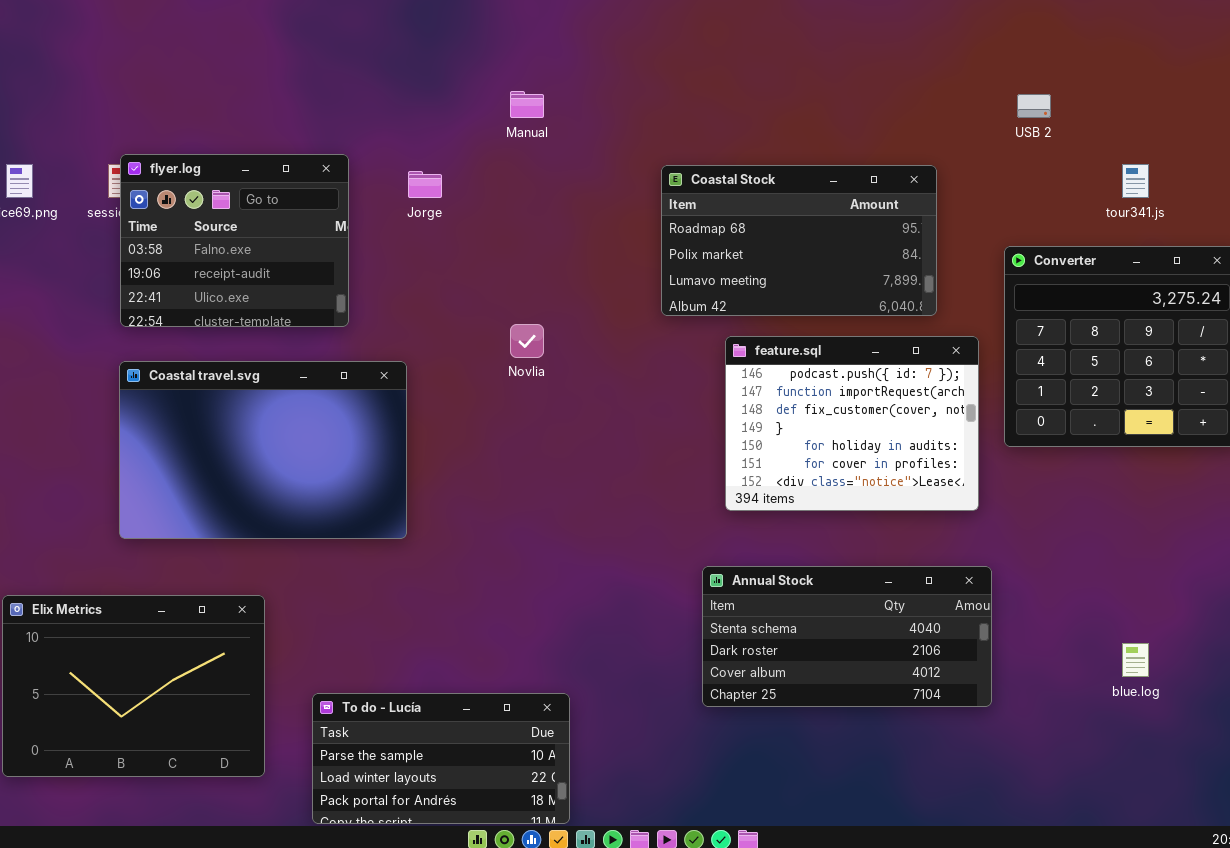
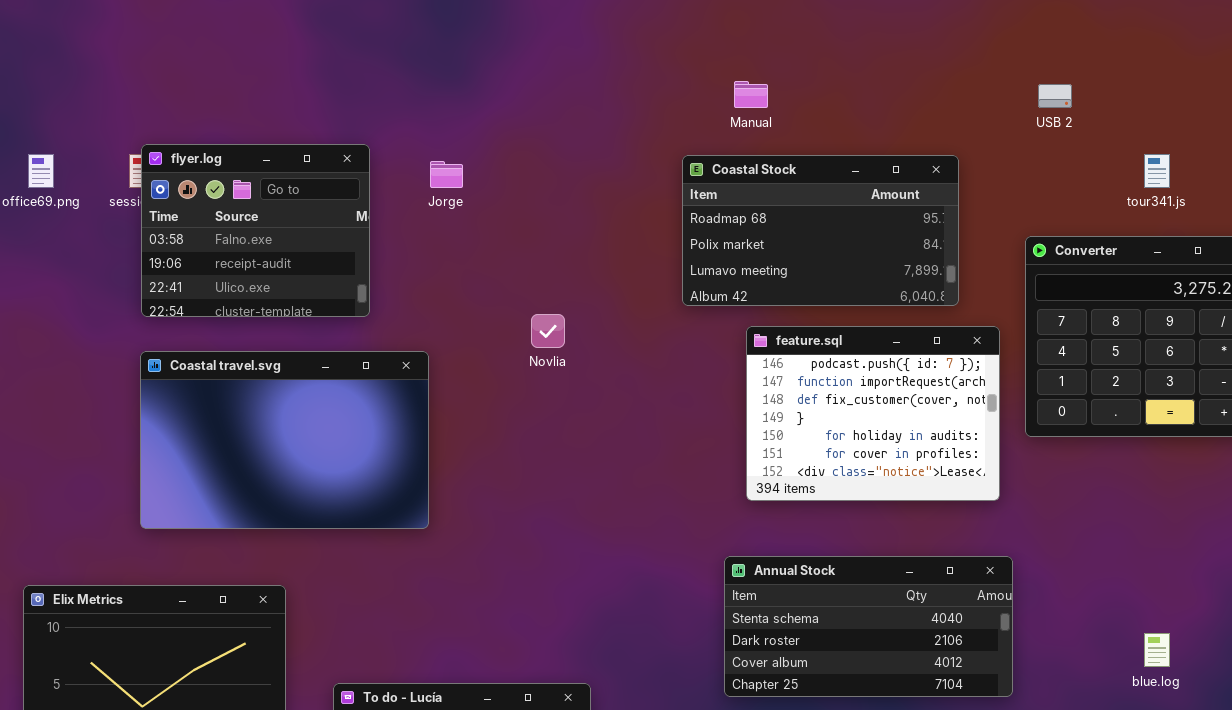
Manual: [510,91,544,118] -> [734,81,768,108], moved

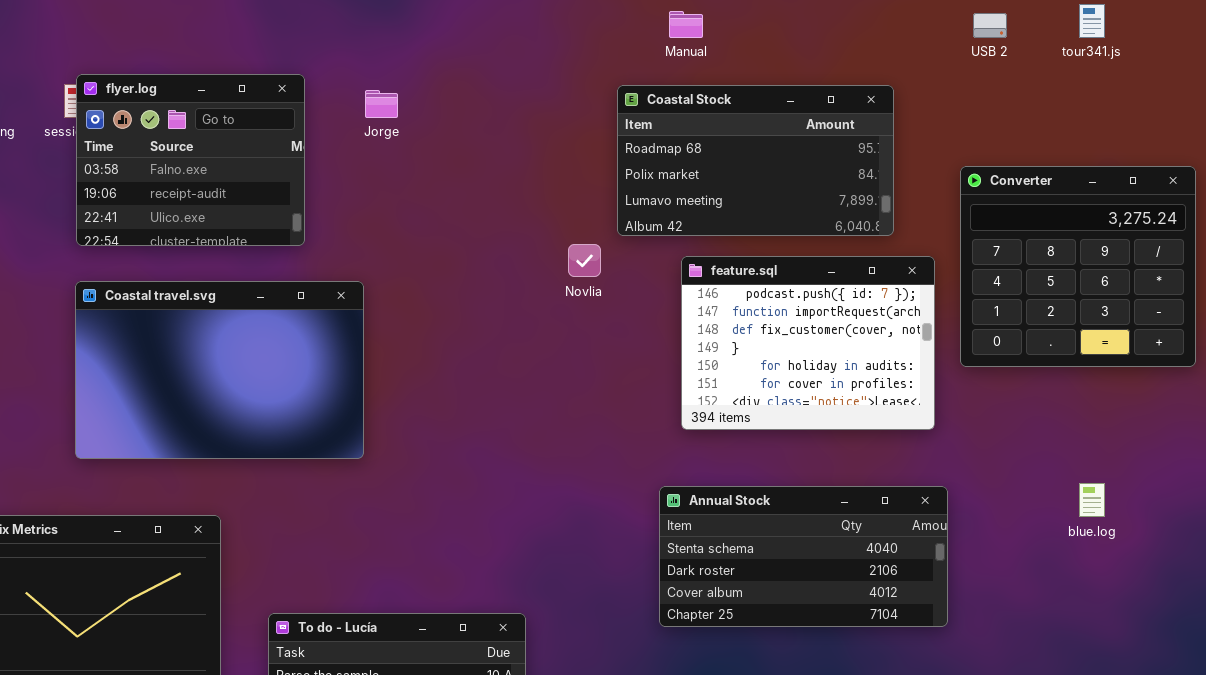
tour341.js: [1144,154,1170,188] -> [1079,4,1105,38], moved
Novlia: [531,314,565,348] -> [568,244,601,277], moved
blue.log: [1144,633,1170,667] -> [1079,483,1105,517], moved

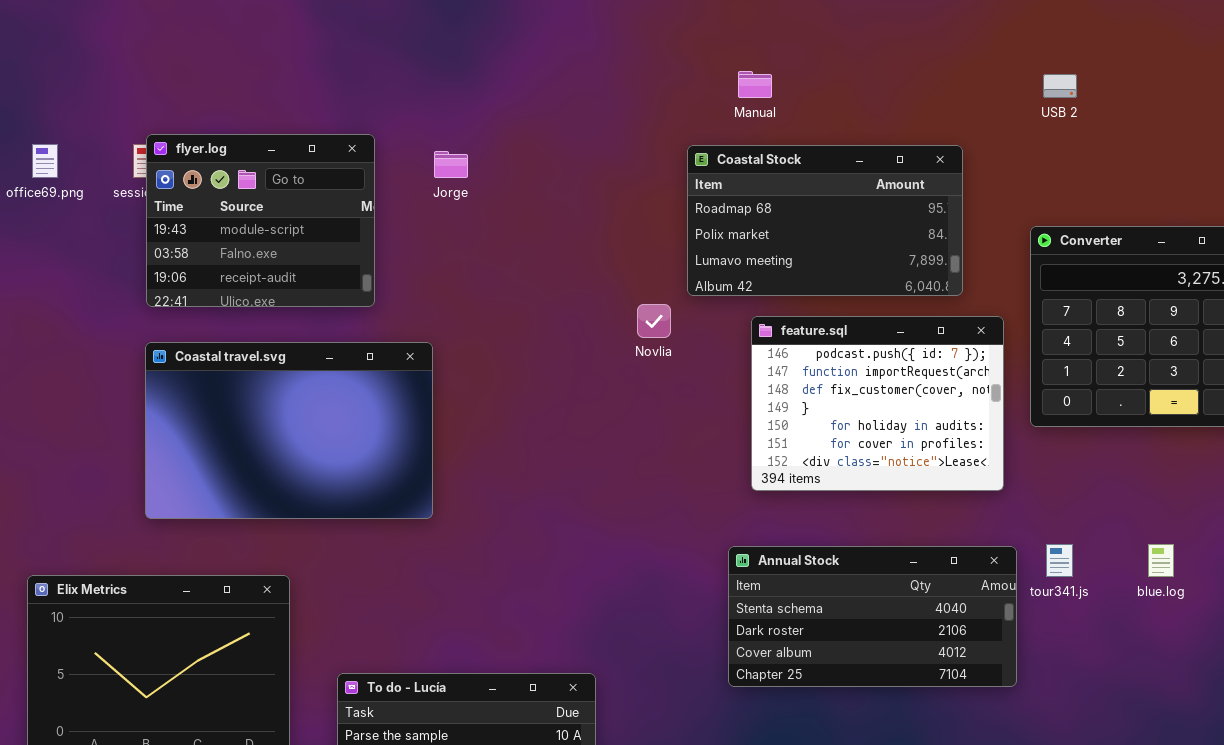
tour341.js: [1079,4,1105,38] -> [1046,544,1073,577], moved
flyer.log: [76,74,305,246] -> [146,134,375,307], scrolled up 1 row

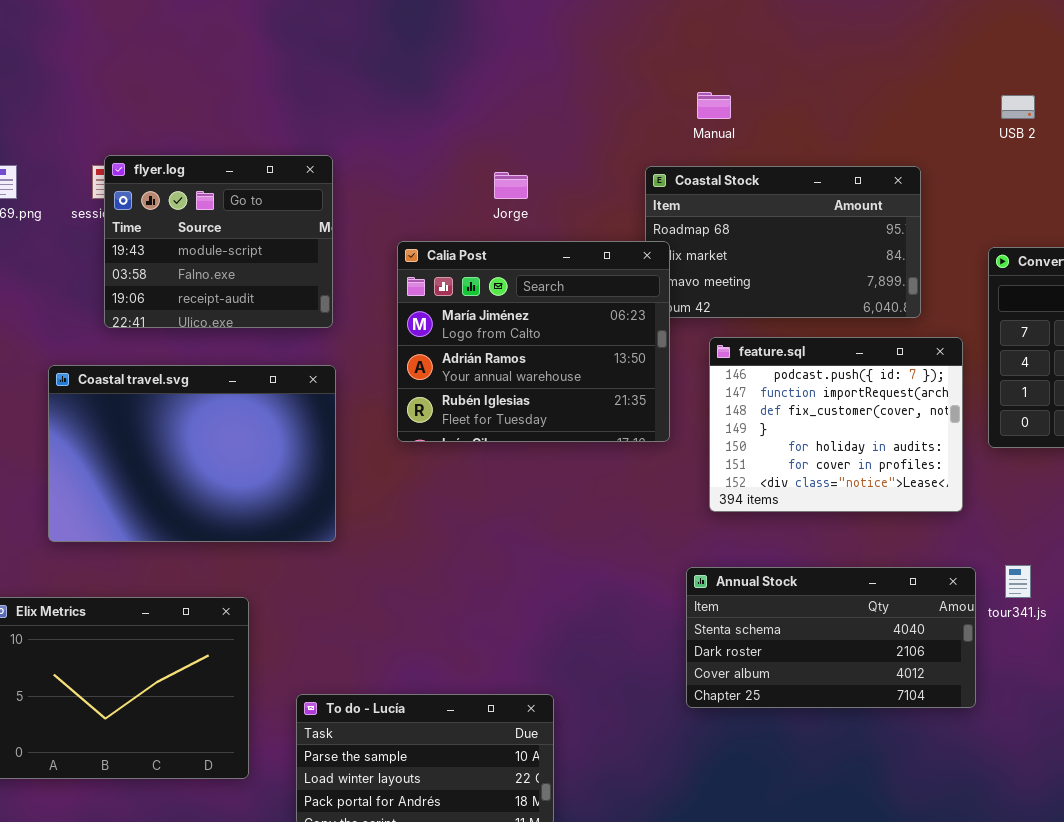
Jorge: [434,151,468,178] -> [494,172,528,199], moved
Calia Post: none -> [397,241,670,442], opened
Coastal travel.svg: [145,342,433,519] -> [48,365,336,542], moved

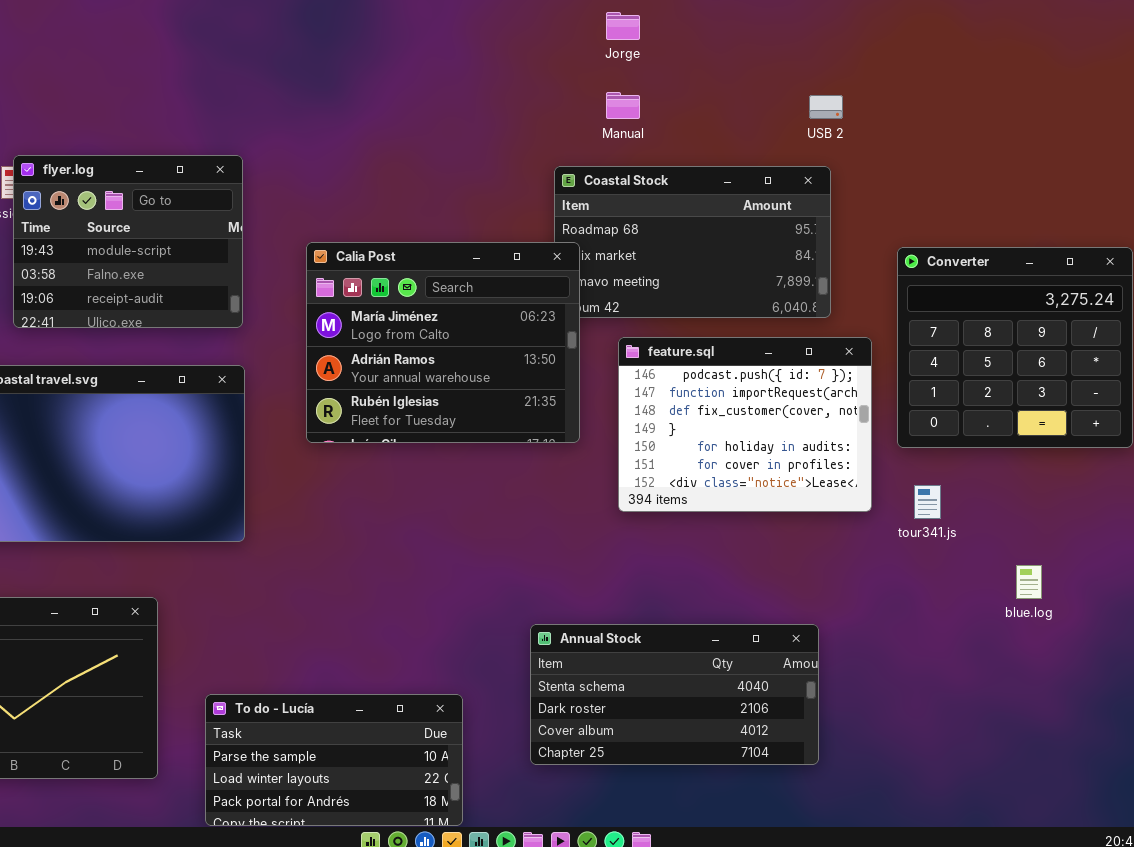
USB 2: [1001,95,1035,119] -> [809,95,843,119], moved
Jorge: [494,172,528,199] -> [606,12,640,40], moved
tour341.js: [1005,565,1031,598] -> [914,485,941,519], moved
Annual Stock: [686,567,976,708] -> [530,624,819,765], moved

